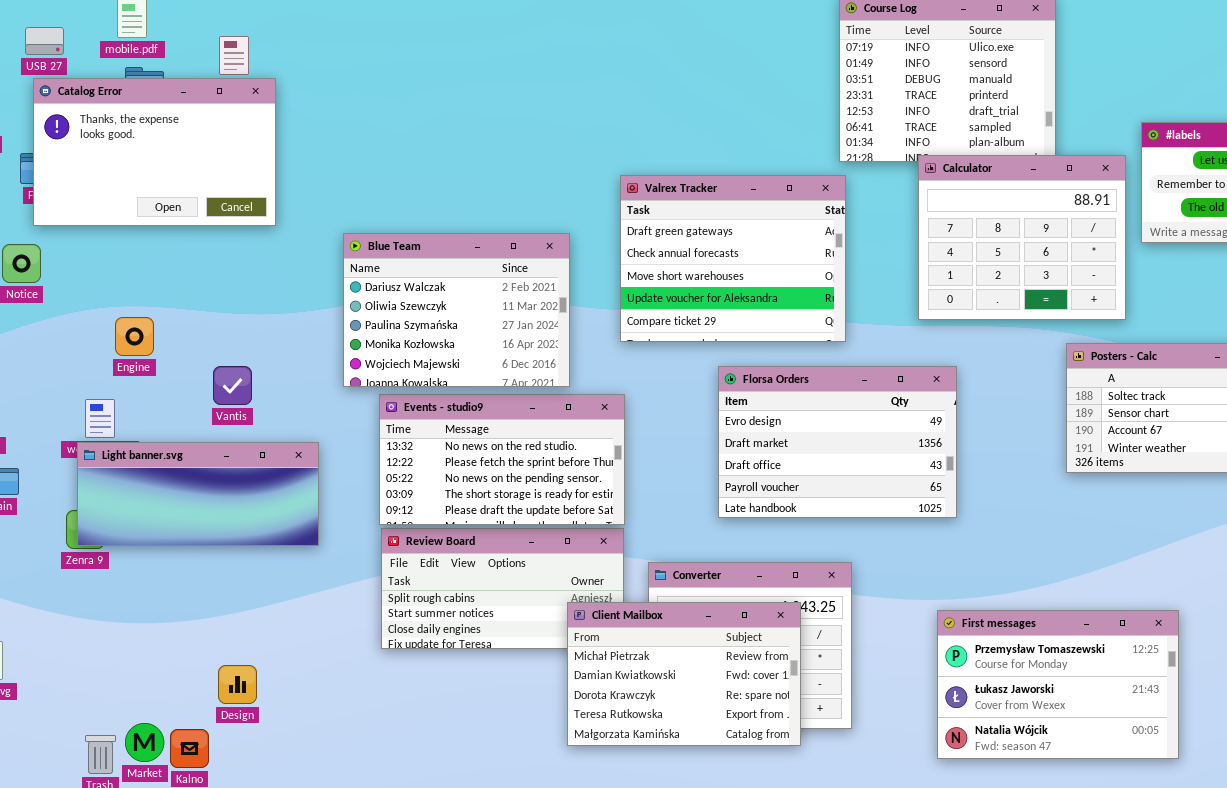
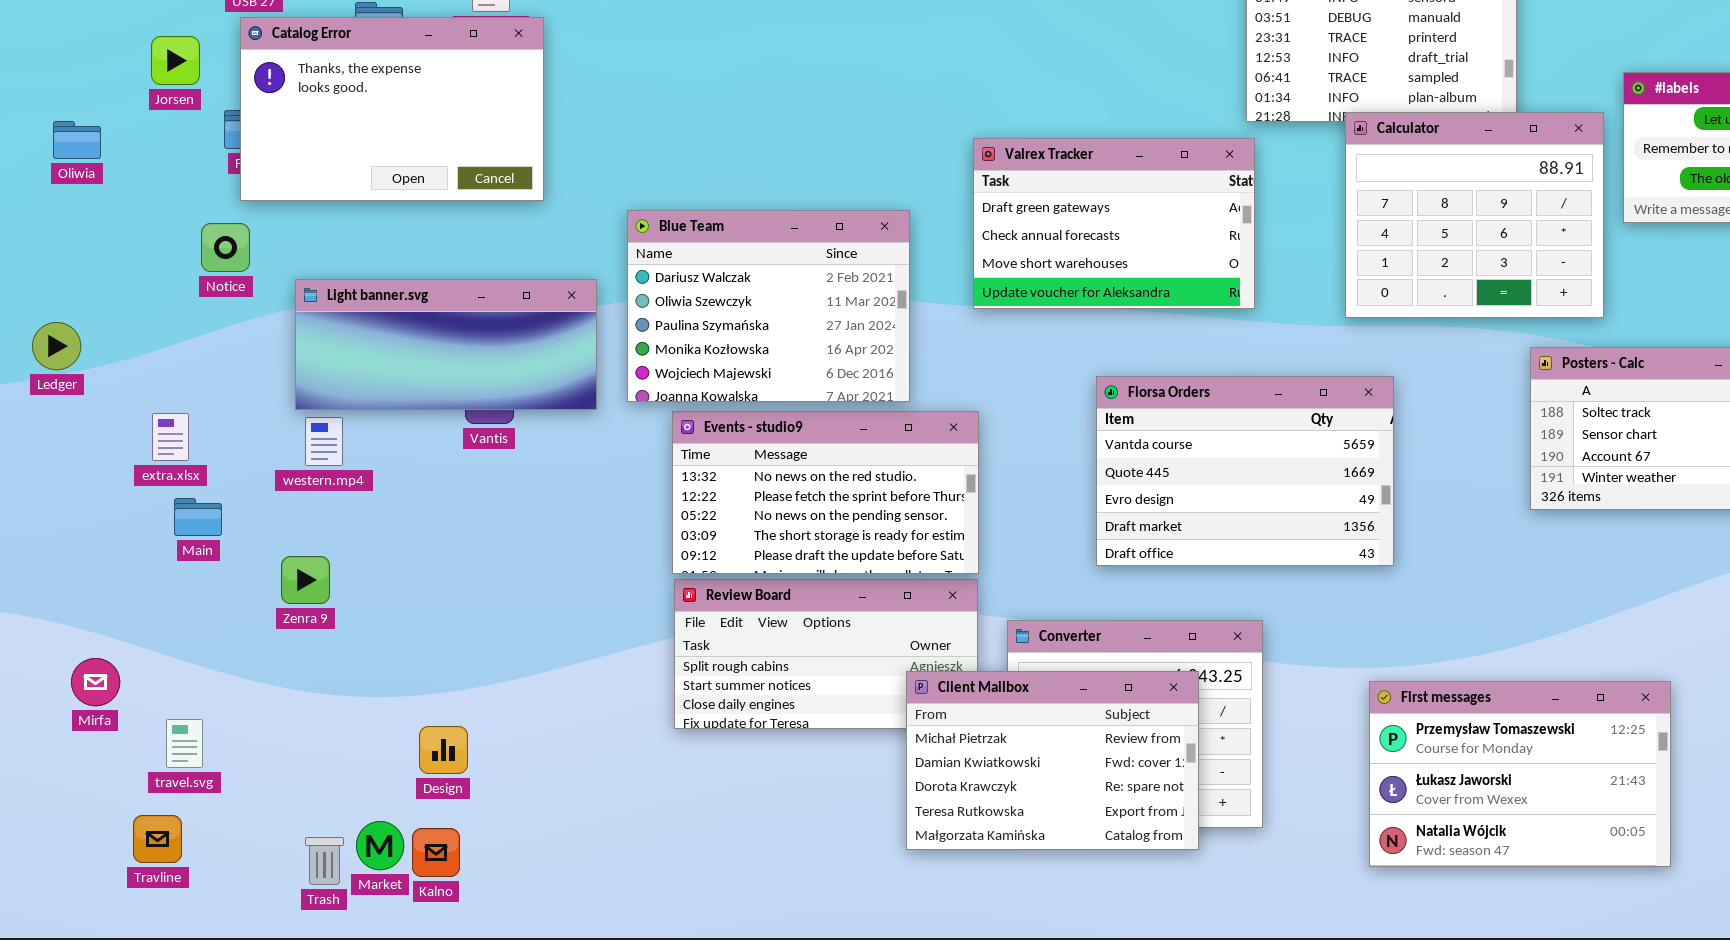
Valrex Tracker: [620,175,846,342] -> [973,138,1255,309], resized
Florsa Orders: [718,366,957,518] -> [1096,376,1394,566], scrolled up 2 rows
Light banner.svg: [77,442,319,546] -> [295,279,597,410], moved
Design: [218,665,257,704] -> [419,726,468,774], moved

